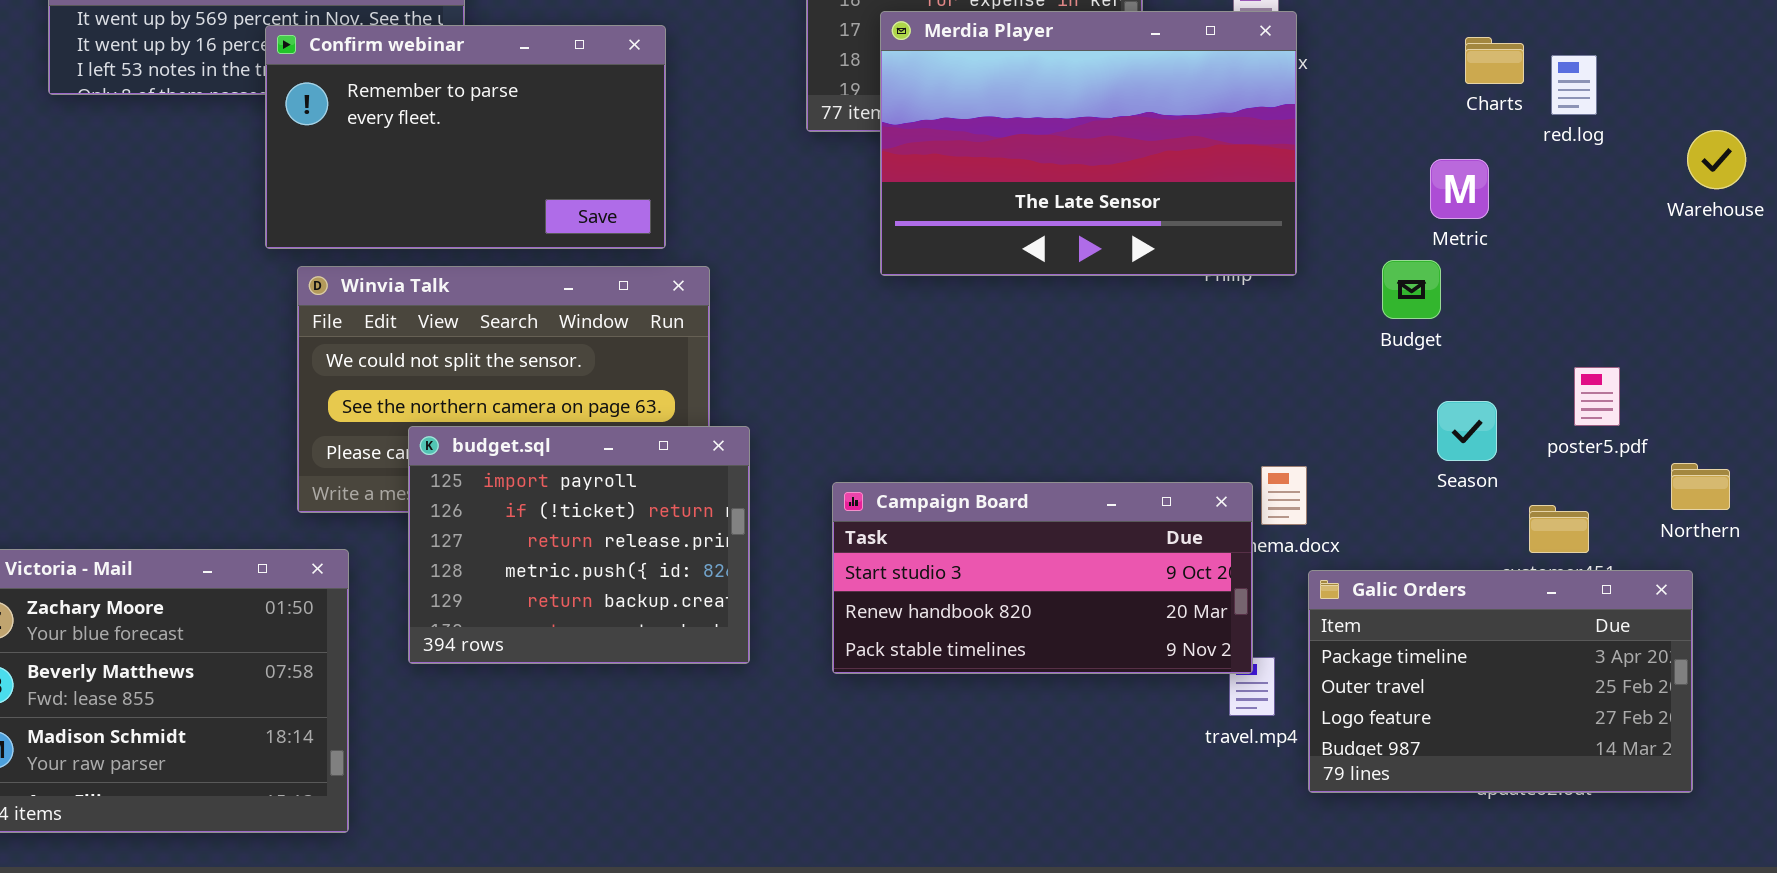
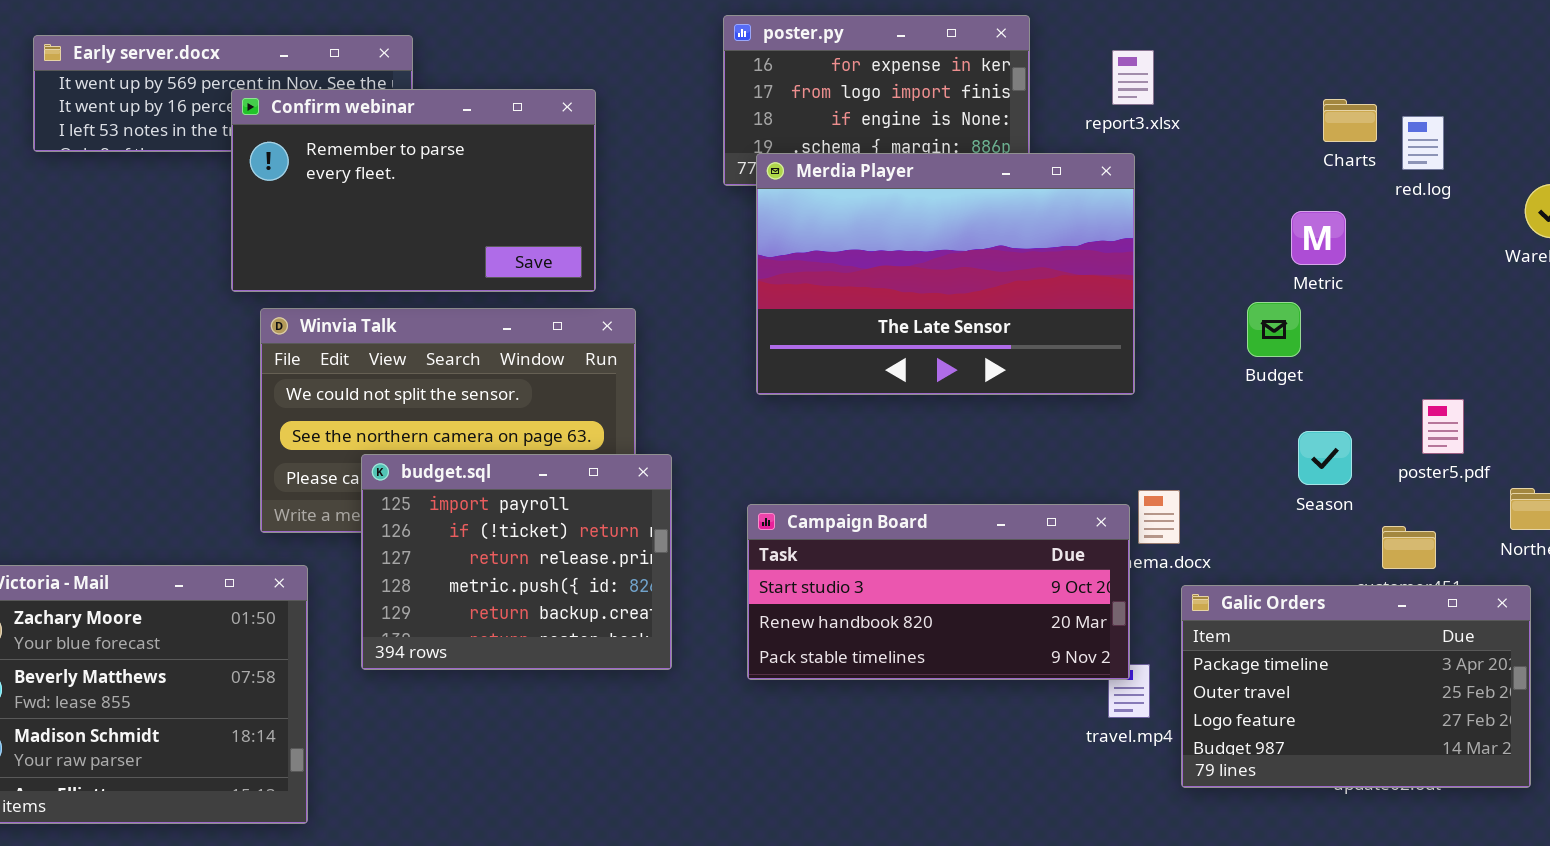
Merdia Player: [880,11,1297,276] -> [756,153,1135,395], moved

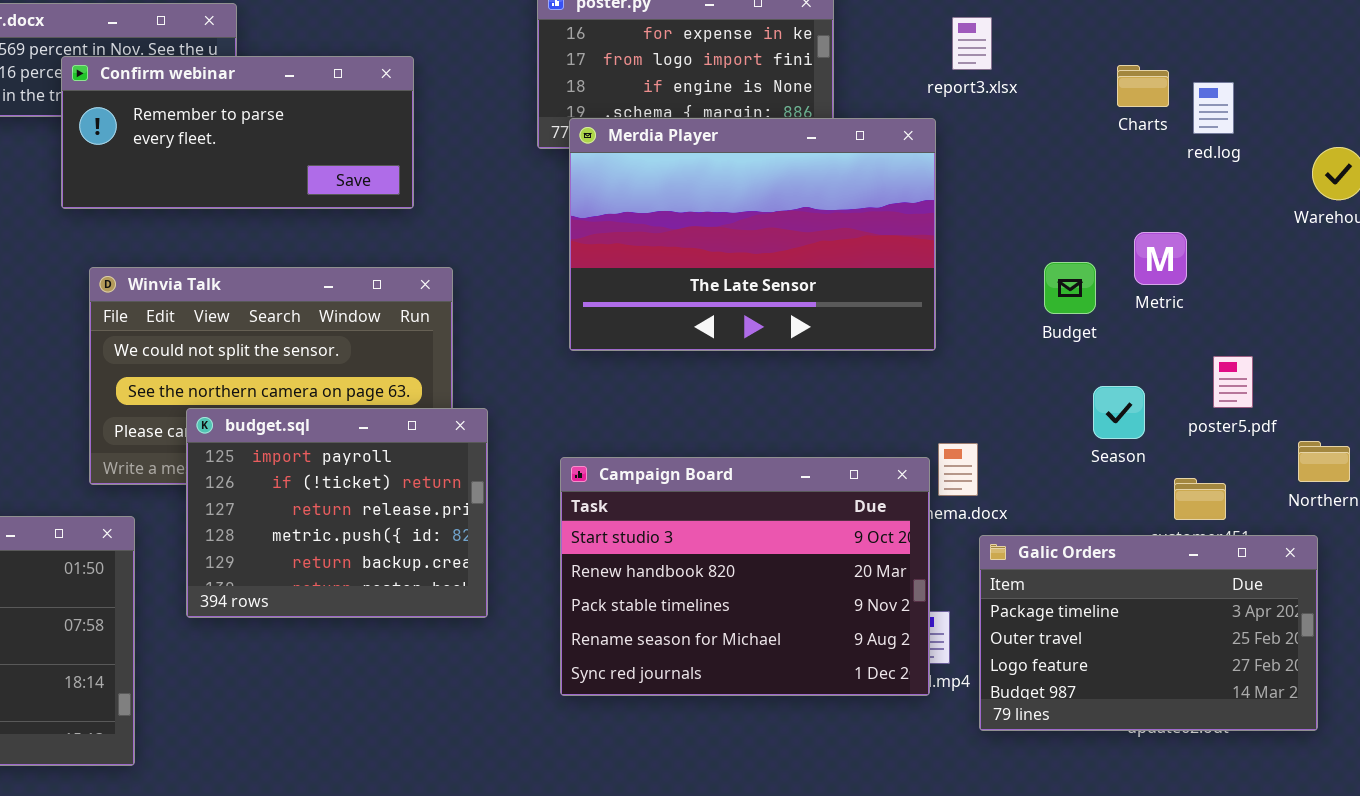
report3.xlsx: [1112,50,1154,105] -> [952,17,992,70], moved
Confirm webinar: [231,89,596,292] -> [61,56,414,209], resized
Metric: [1291,211,1346,265] -> [1134,232,1187,285], moved
Campaign Board: [747,504,1130,680] -> [560,457,930,696], resized

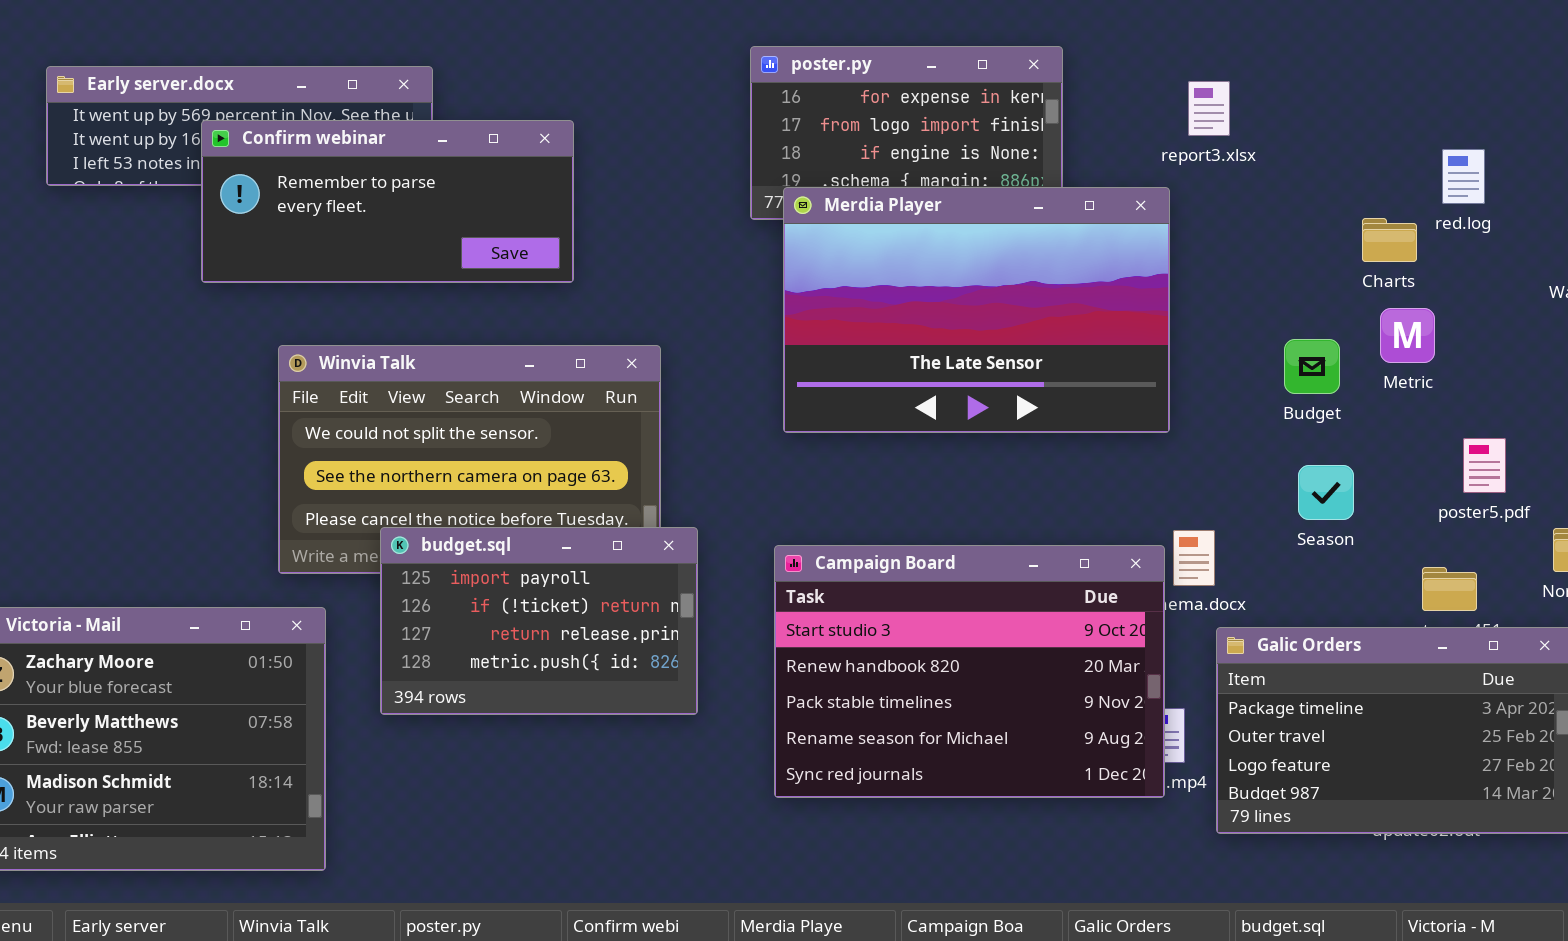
Confirm webinar: [61,56,414,209] -> [201,120,574,283], moved
Charts: [1117,65,1169,107] -> [1362,218,1417,262], moved
Season: [1093,386,1145,439] -> [1298,465,1354,520], moved
budget.sql: [186,408,488,618] -> [380,527,698,715], resized

